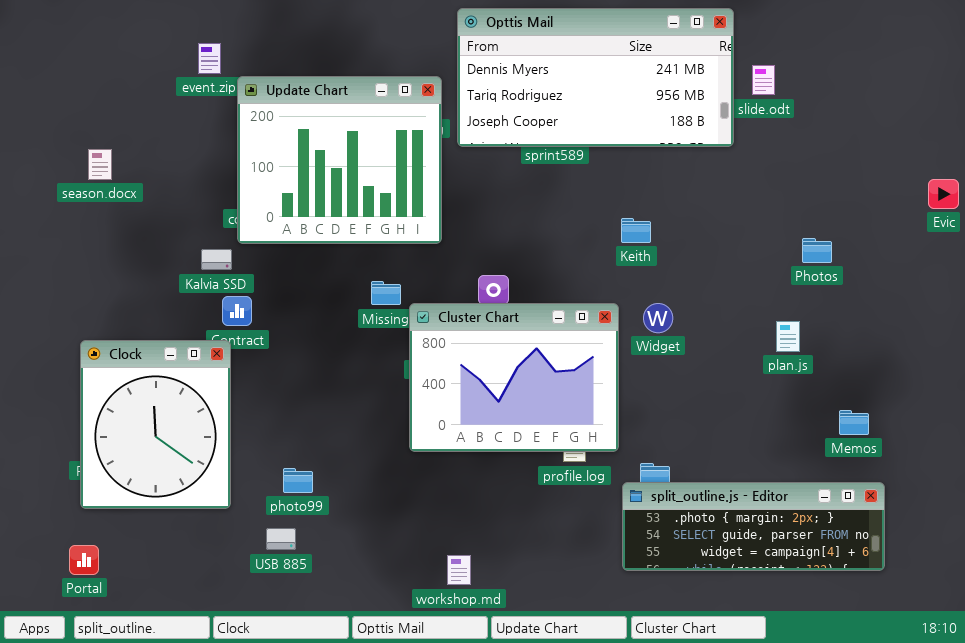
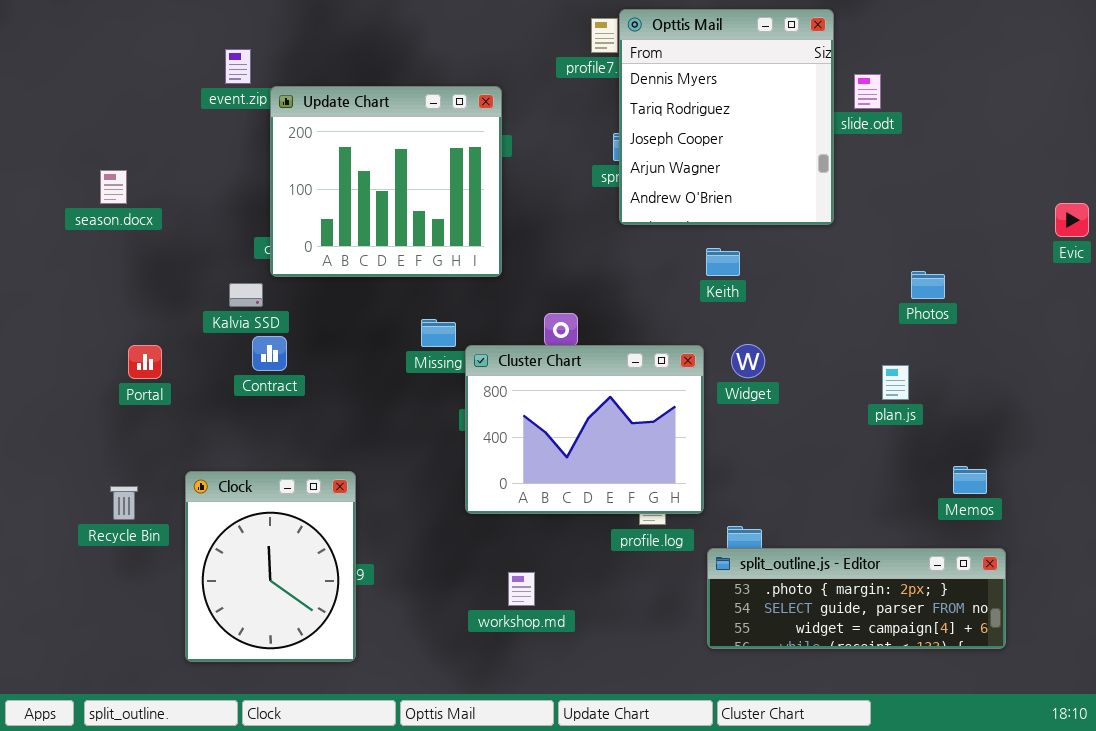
Opttis Mail: [457,8,734,147] -> [619,9,834,225], resized
Clock: [80,340,231,509] -> [185,471,356,662], moved
Portal: [69,545,99,575] -> [128,345,162,379], moved
workshop.md: [447,555,471,585] -> [508,572,535,606], moved

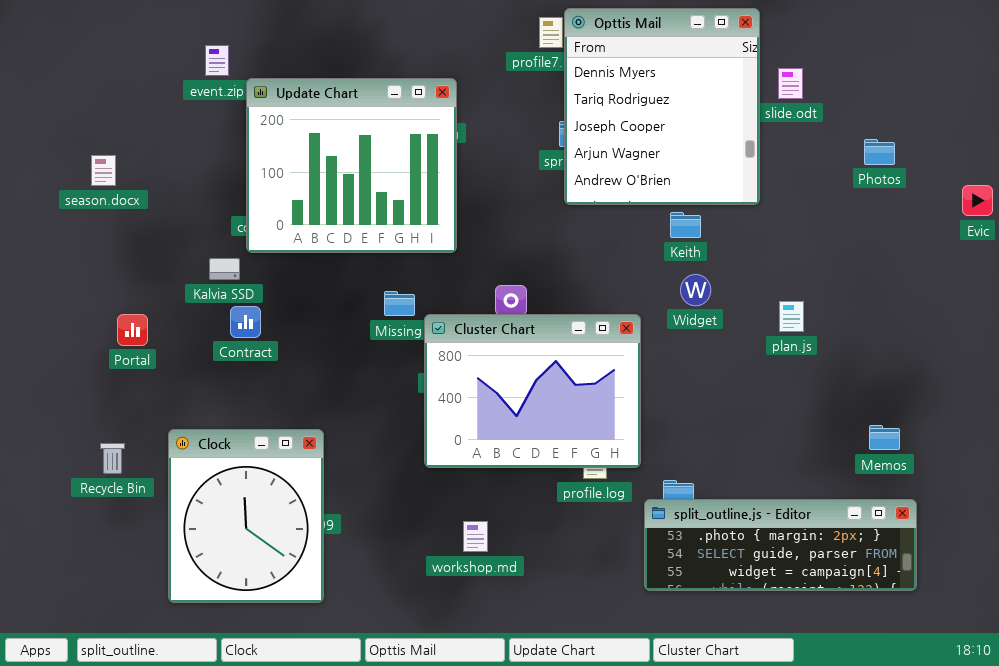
Keith: [706,248,740,276] -> [670,212,701,238], moved
Photos: [911,271,945,299] -> [864,139,895,165], moved
Widget: [731,344,765,378] -> [680,274,711,306], moved
plan.js: [882,365,909,400] -> [779,301,804,332], moved

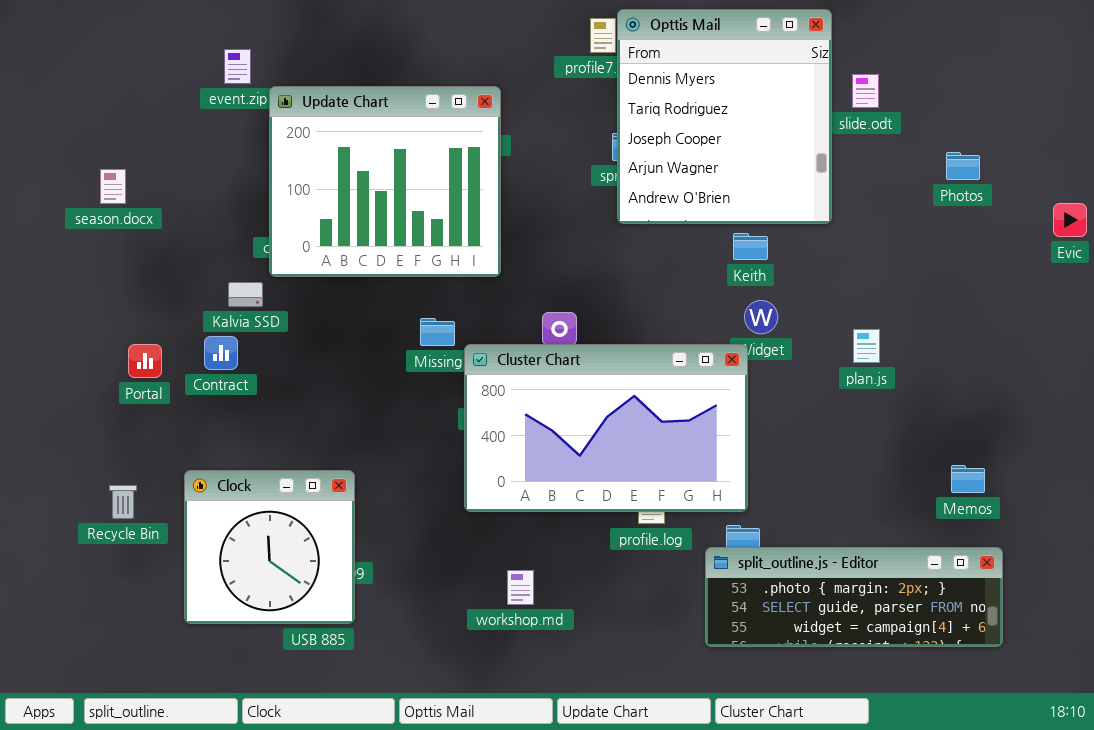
Contract: [230,306,261,338] -> [204,336,238,370], moved
Cluster Chart: [424,314,641,468] -> [464,344,748,512], resized
Clock: [168,429,324,603] -> [184,470,355,624], resized

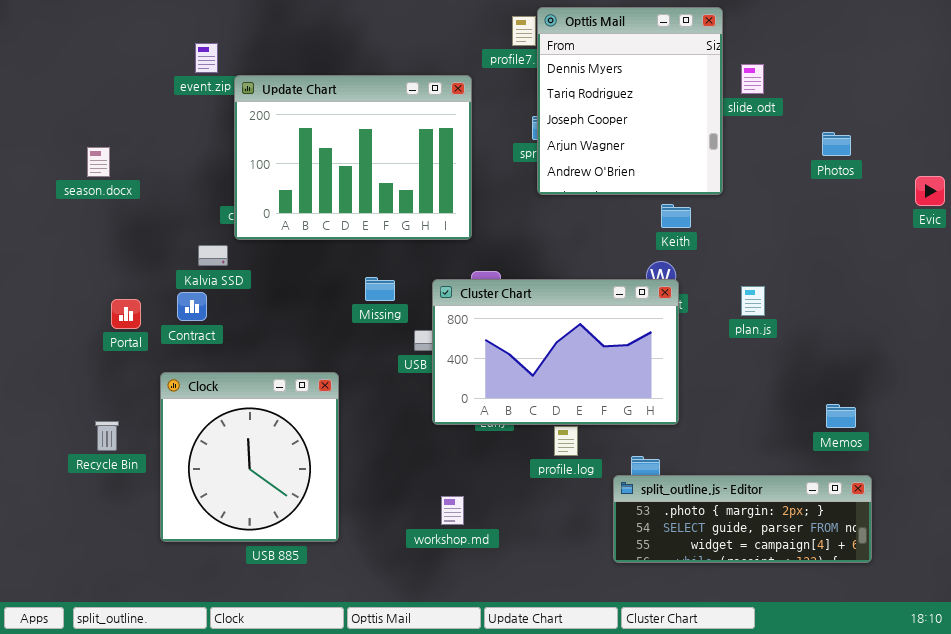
Update Chart: [269,86,501,277] -> [234,75,472,240], resized
Keith: [733,233,768,260] -> [661,204,691,228], moved
Cluster Chart: [464,344,748,512] -> [432,279,679,425], moved
Clock: [184,470,355,624] -> [160,372,339,542], resized

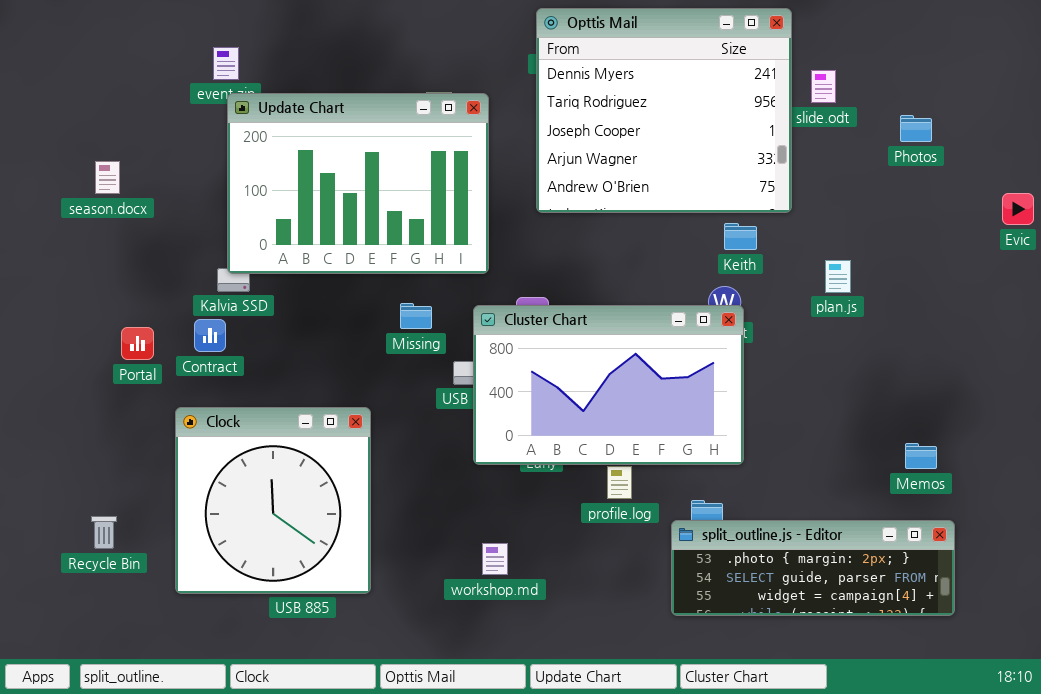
Opttis Mail: [537,7,723,195] -> [536,8,792,213], resized
Update Chart: [234,75,472,240] -> [227,93,489,274], moved
Photos: [822,132,851,156] -> [900,115,932,142], moved
plan.js: [741,286,765,316] -> [825,260,851,293], moved
Recycle Bin: [95,421,119,451] -> [91,516,117,549], moved

